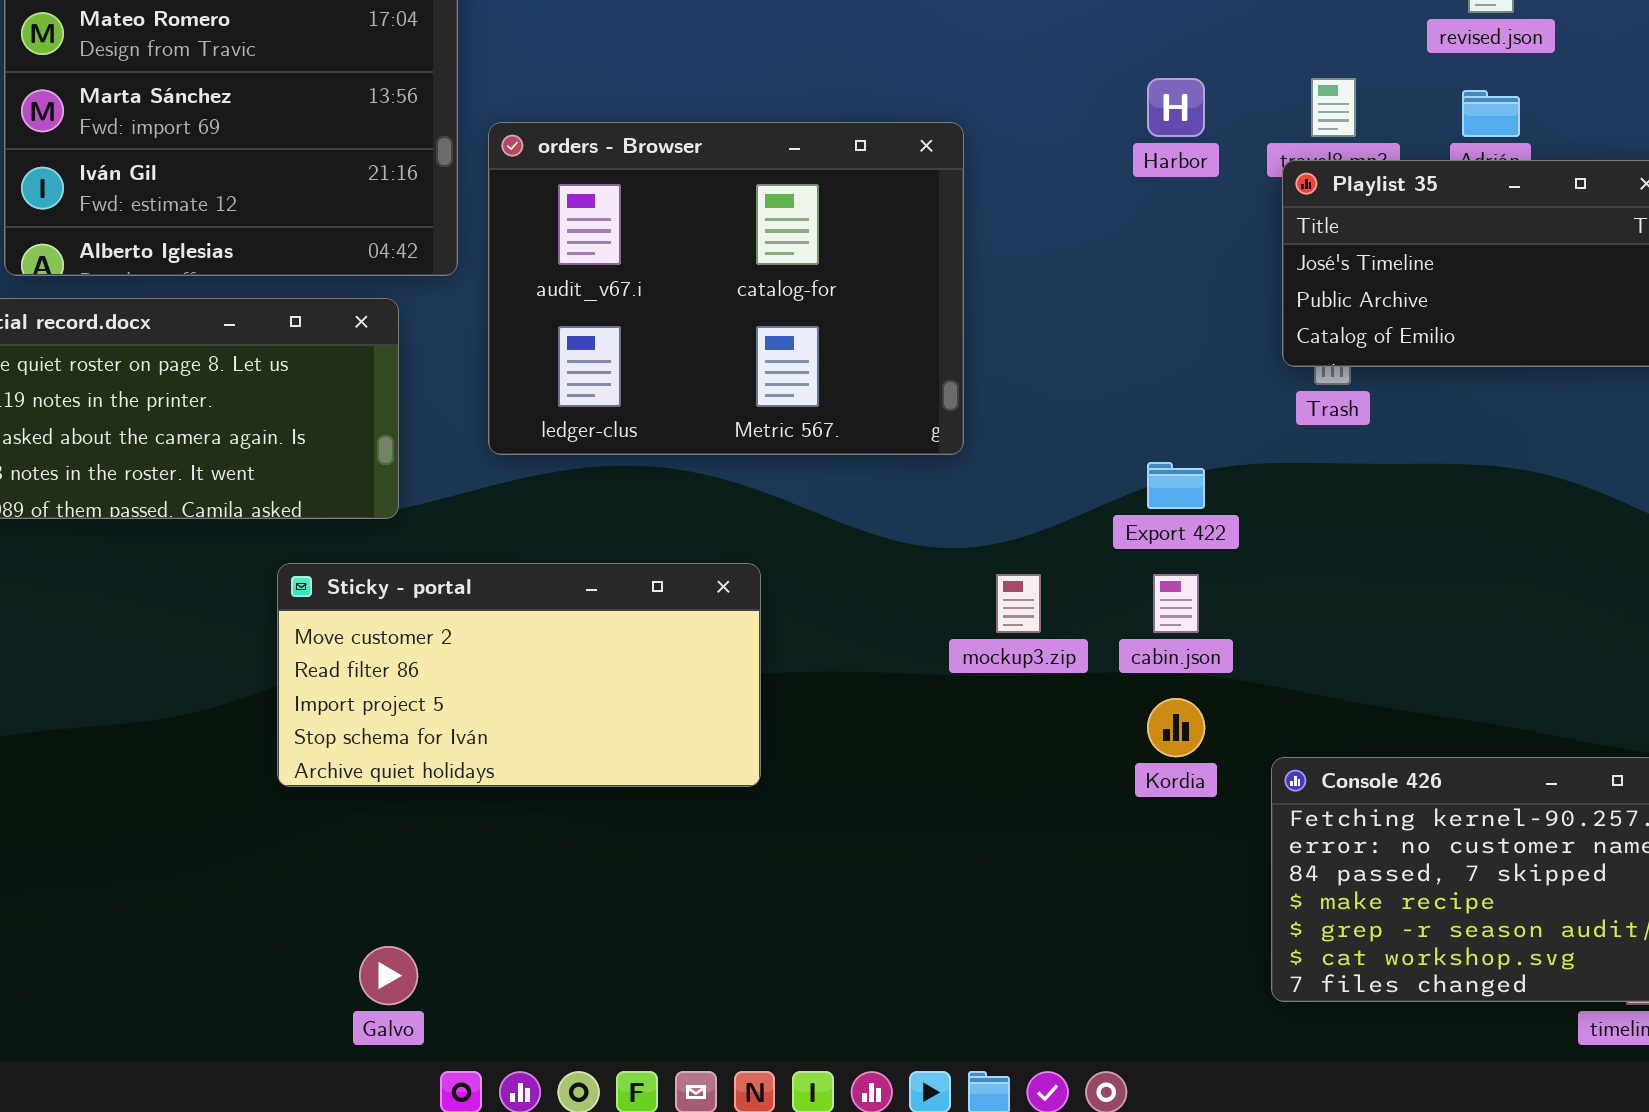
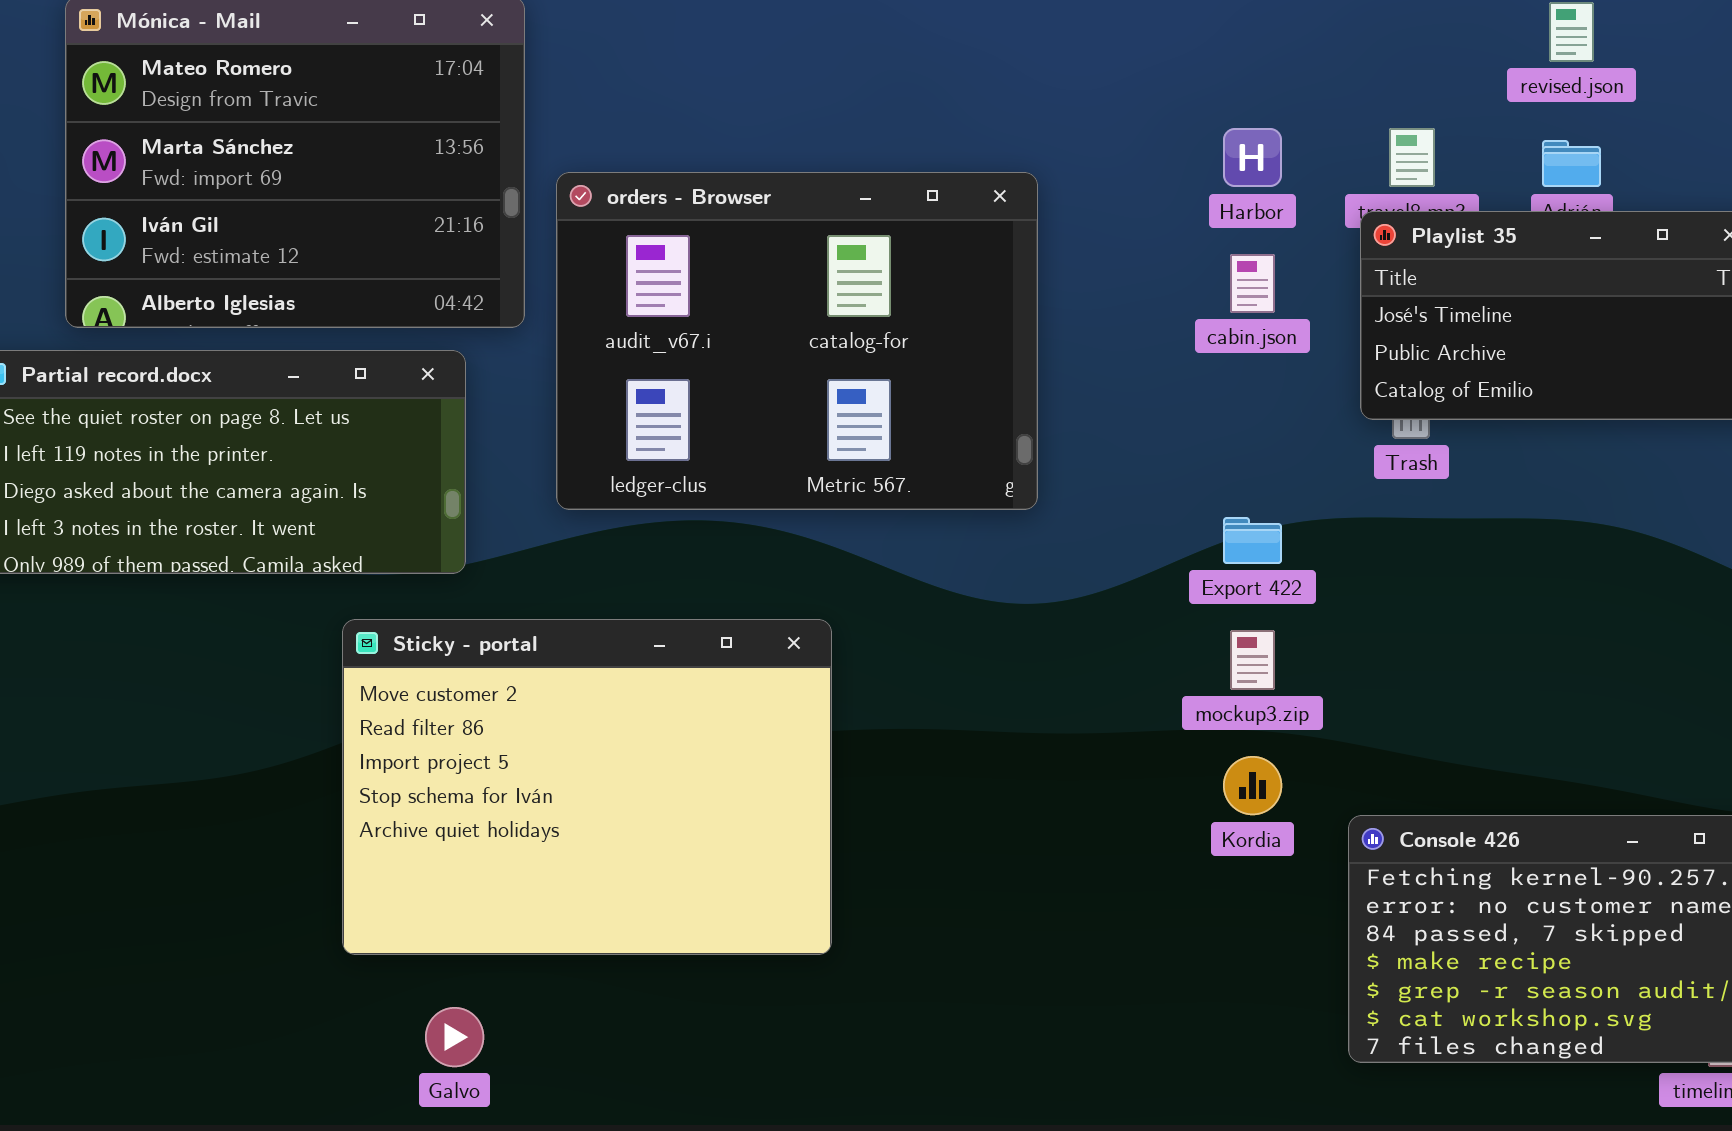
Sticky - portal: [277,563,761,787] -> [342,619,832,955], resized
mockup3.zip: [996,574,1041,633] -> [1230,630,1275,690], moved
cabin.json: [1153,574,1199,633] -> [1230,254,1275,313], moved

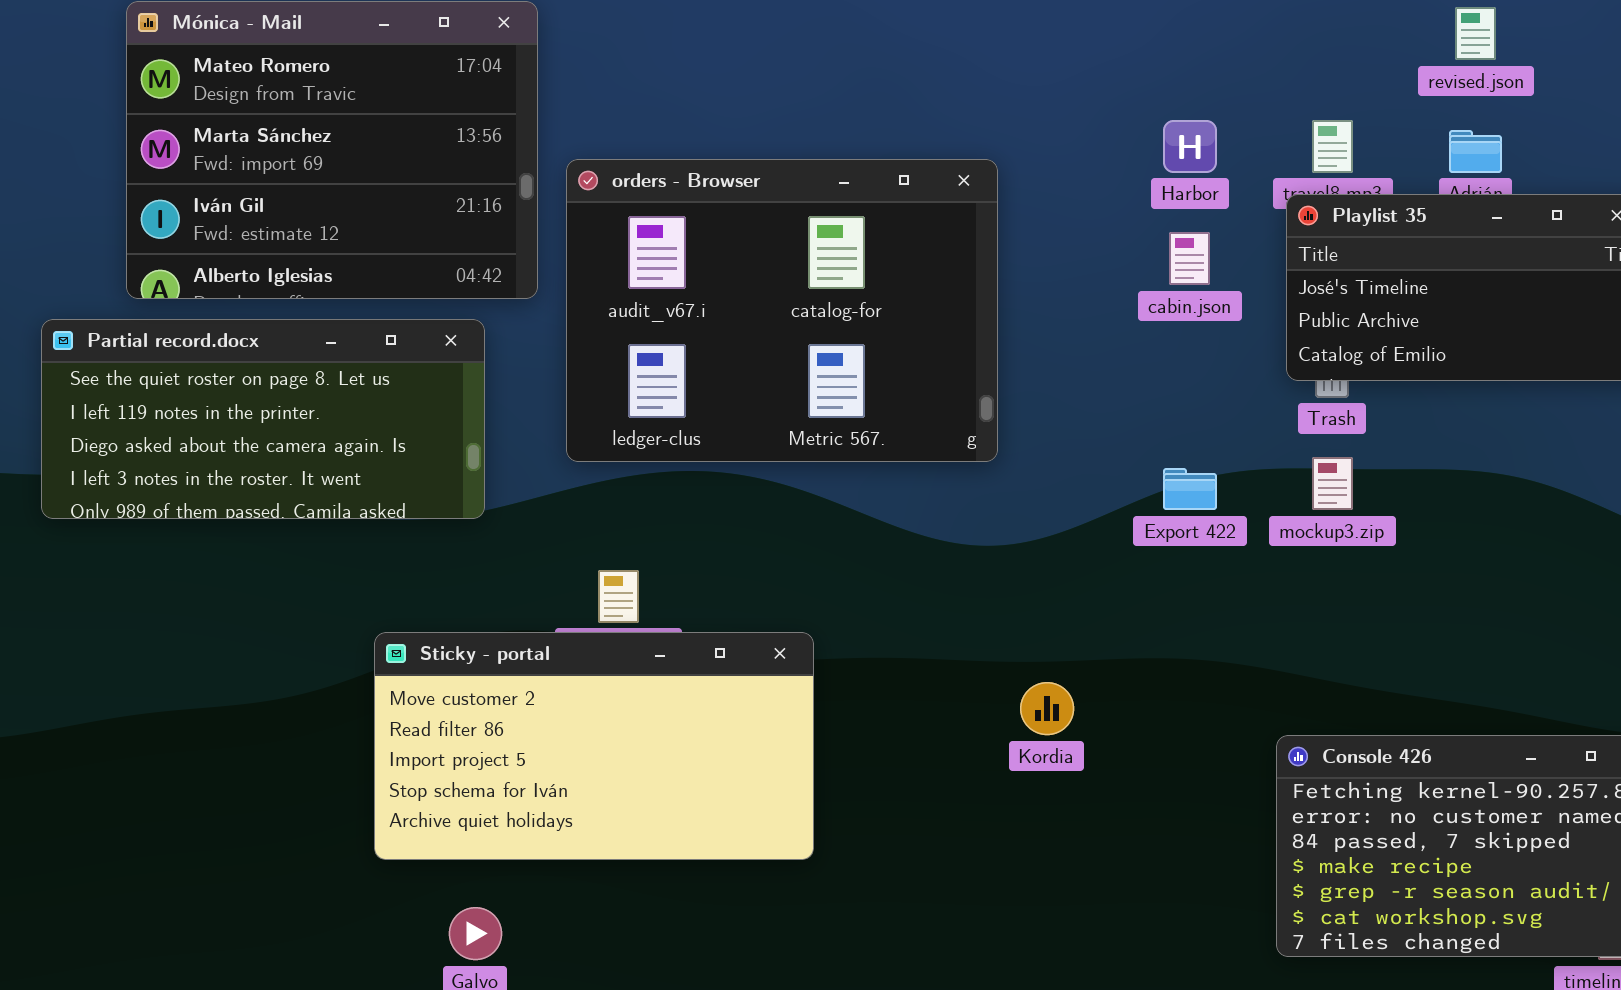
Sticky - portal: [342,619,832,955] -> [374,632,814,860], resized
mockup3.zip: [1230,630,1275,690] -> [1312,457,1353,510], moved
Kordia: [1223,756,1282,815] -> [1020,682,1074,735], moved

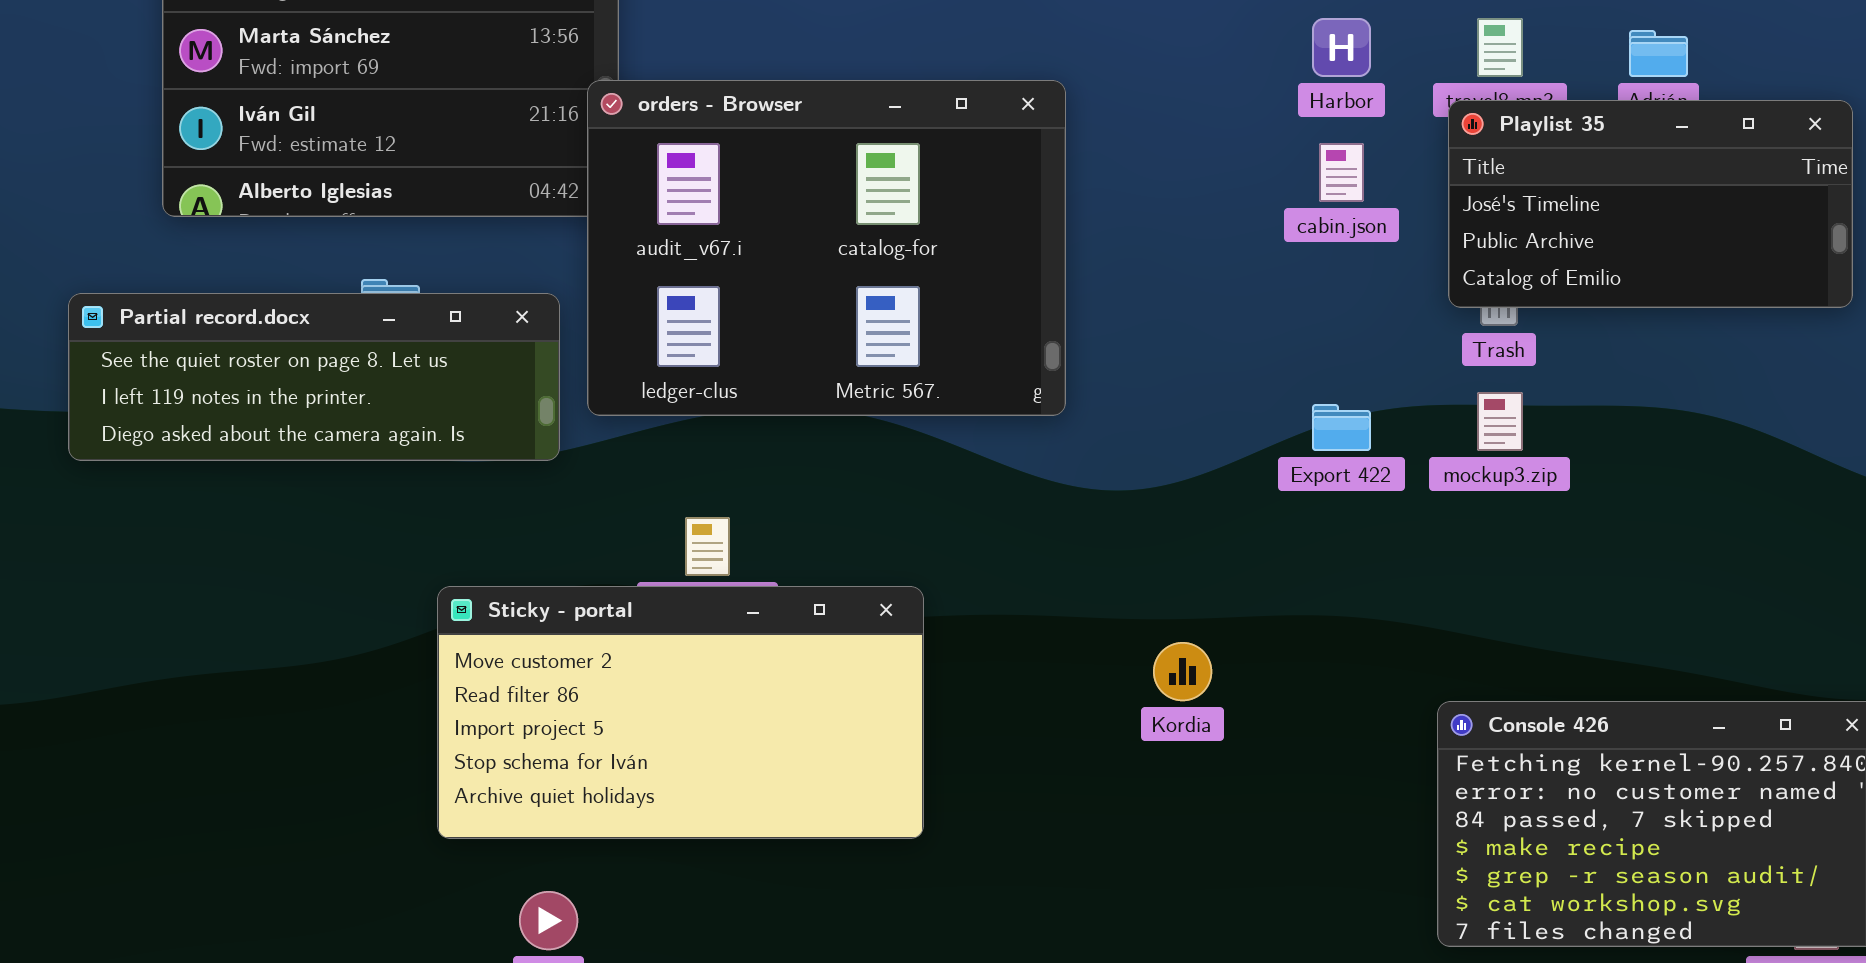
orders - Browser: [566,159,998,462] -> [587,80,1066,416], moved
Partial record.docx: [41,319,485,519] -> [68,293,560,461], resized

